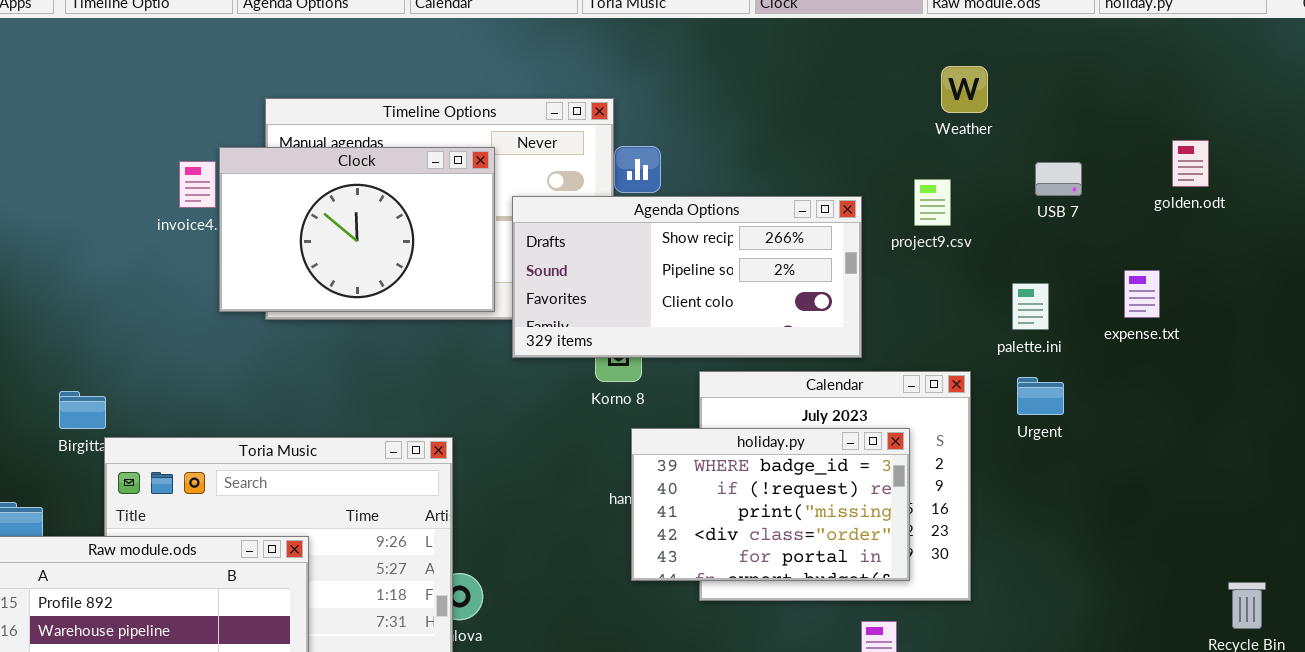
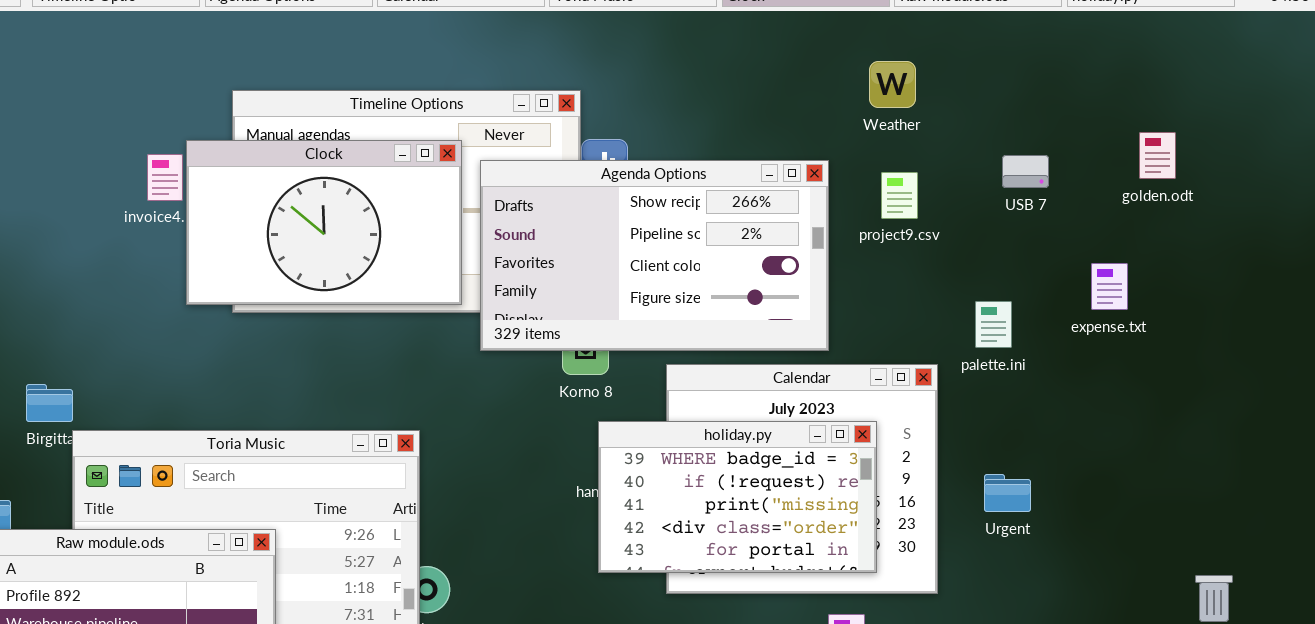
Weather: [941,66,988,113] -> [869,61,916,108], moved
Agenda Options: [512,196,862,358] -> [480,160,829,351], resized
palette.ini: [1012,283,1049,330] -> [975,301,1012,348], moved
Urgent: [1017,377,1064,415] -> [984,474,1031,512], moved

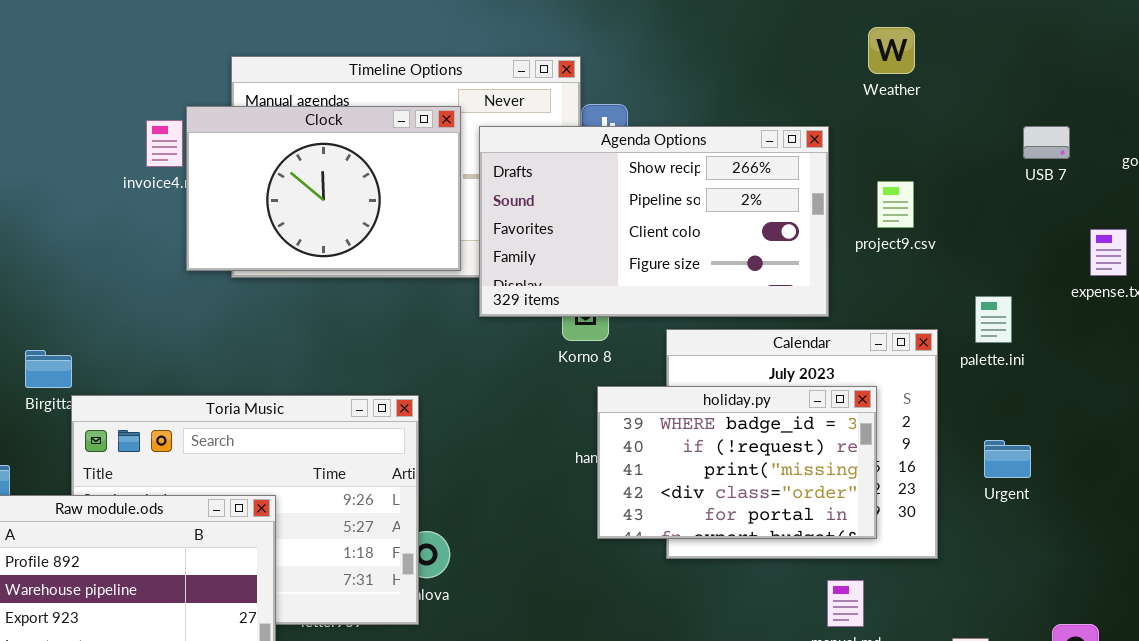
USB 7: [1002,155,1049,188] -> [1023,126,1070,159], moved
project9.csv: [881,172,918,219] -> [877,181,914,228], moved
palette.ini: [975,301,1012,348] -> [975,296,1012,343], moved

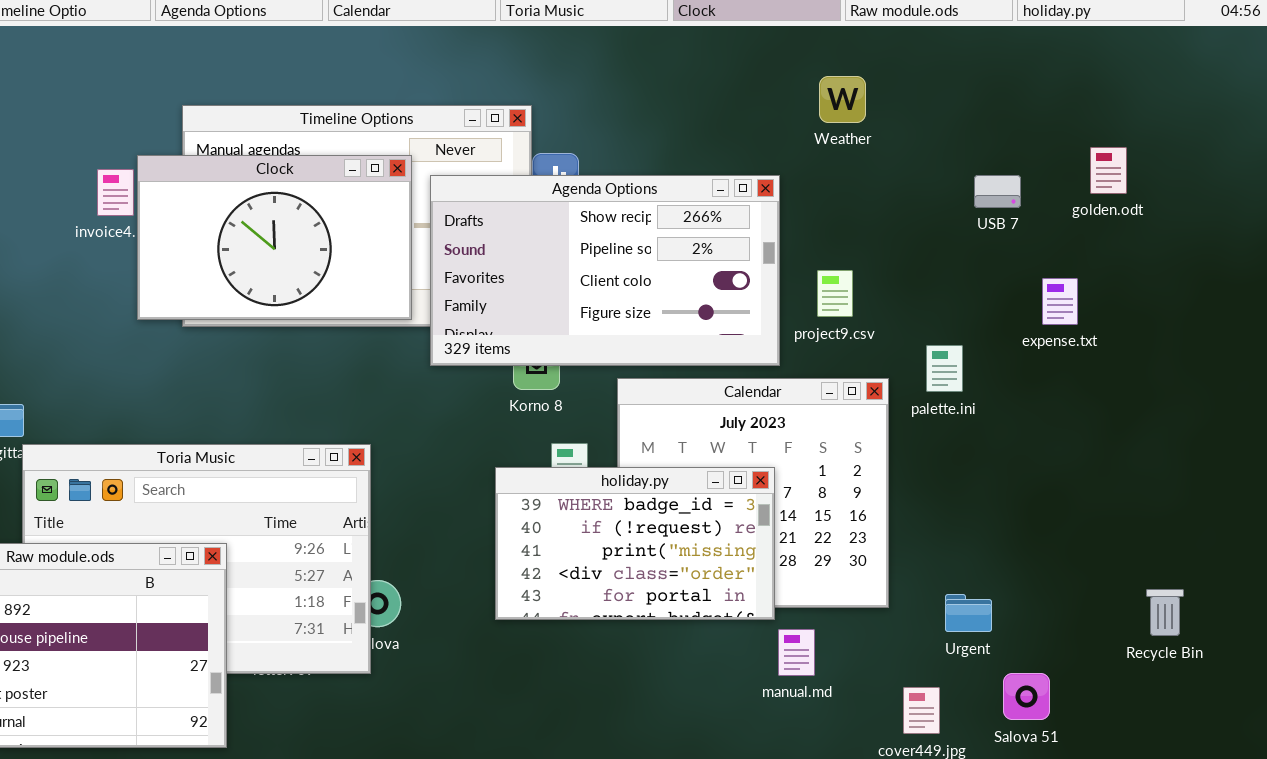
project9.csv: [877,181,914,228] -> [817,270,853,317], moved
holiday.py: [597,386,877,539] -> [495,467,775,620], moved
Urgent: [984,440,1031,478] -> [945,594,992,632], moved

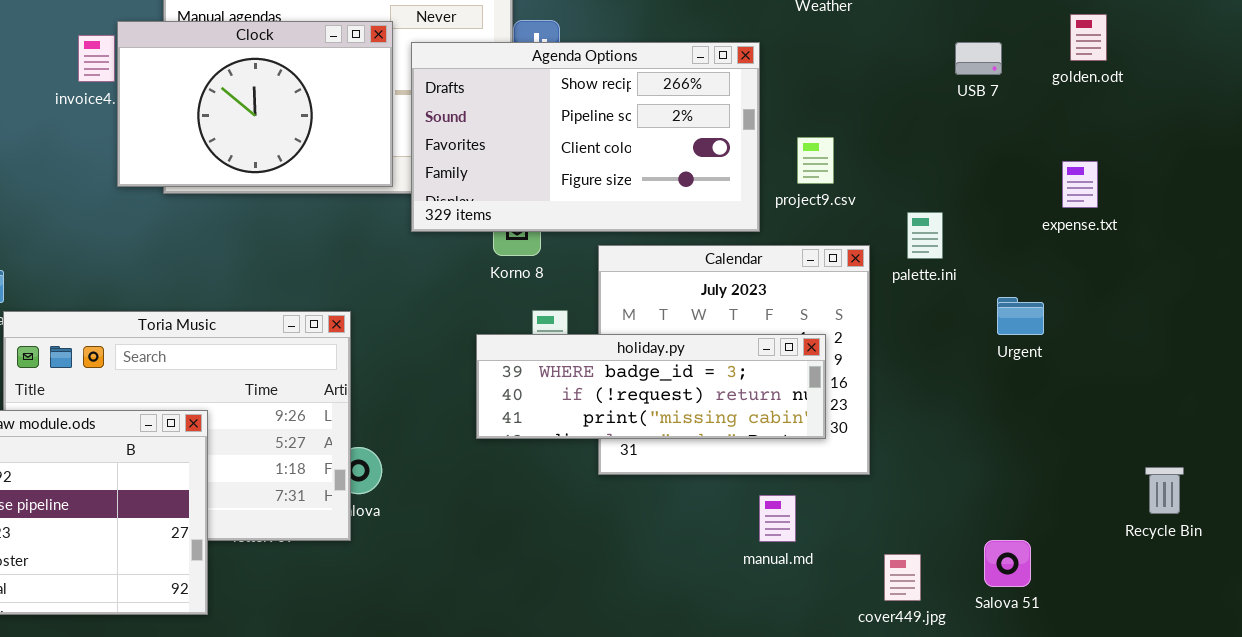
expense.txt: [1042,278,1078,325] -> [1062,161,1098,208], moved
holiday.py: [495,467,775,620] -> [476,334,826,439], resized
Recycle Bin: [1146,589,1184,636] -> [1145,467,1184,514], moved
Urgent: [945,594,992,632] -> [997,297,1044,335], moved

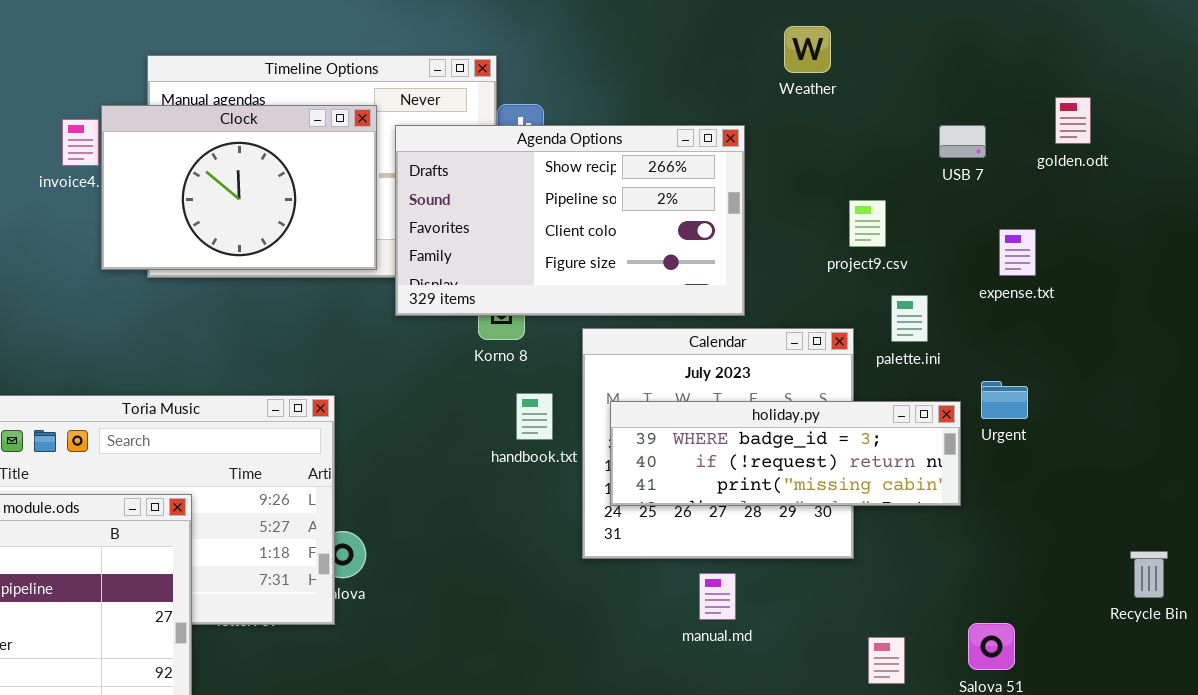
project9.csv: [797,137,834,184] -> [849,200,886,247], moved
expense.txt: [1062,161,1098,208] -> [999,229,1036,276], moved
holiday.py: [476,334,826,439] -> [610,401,961,506], moved
manual.md: [759,495,796,542] -> [699,573,736,620], moved

